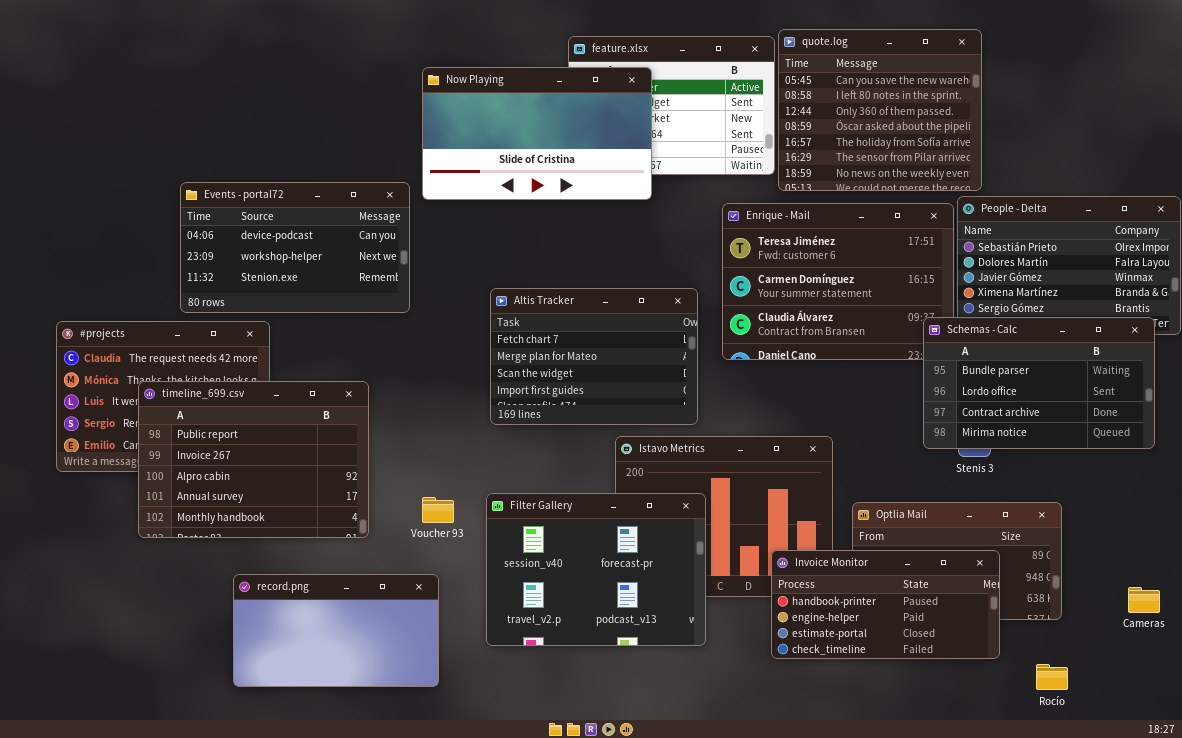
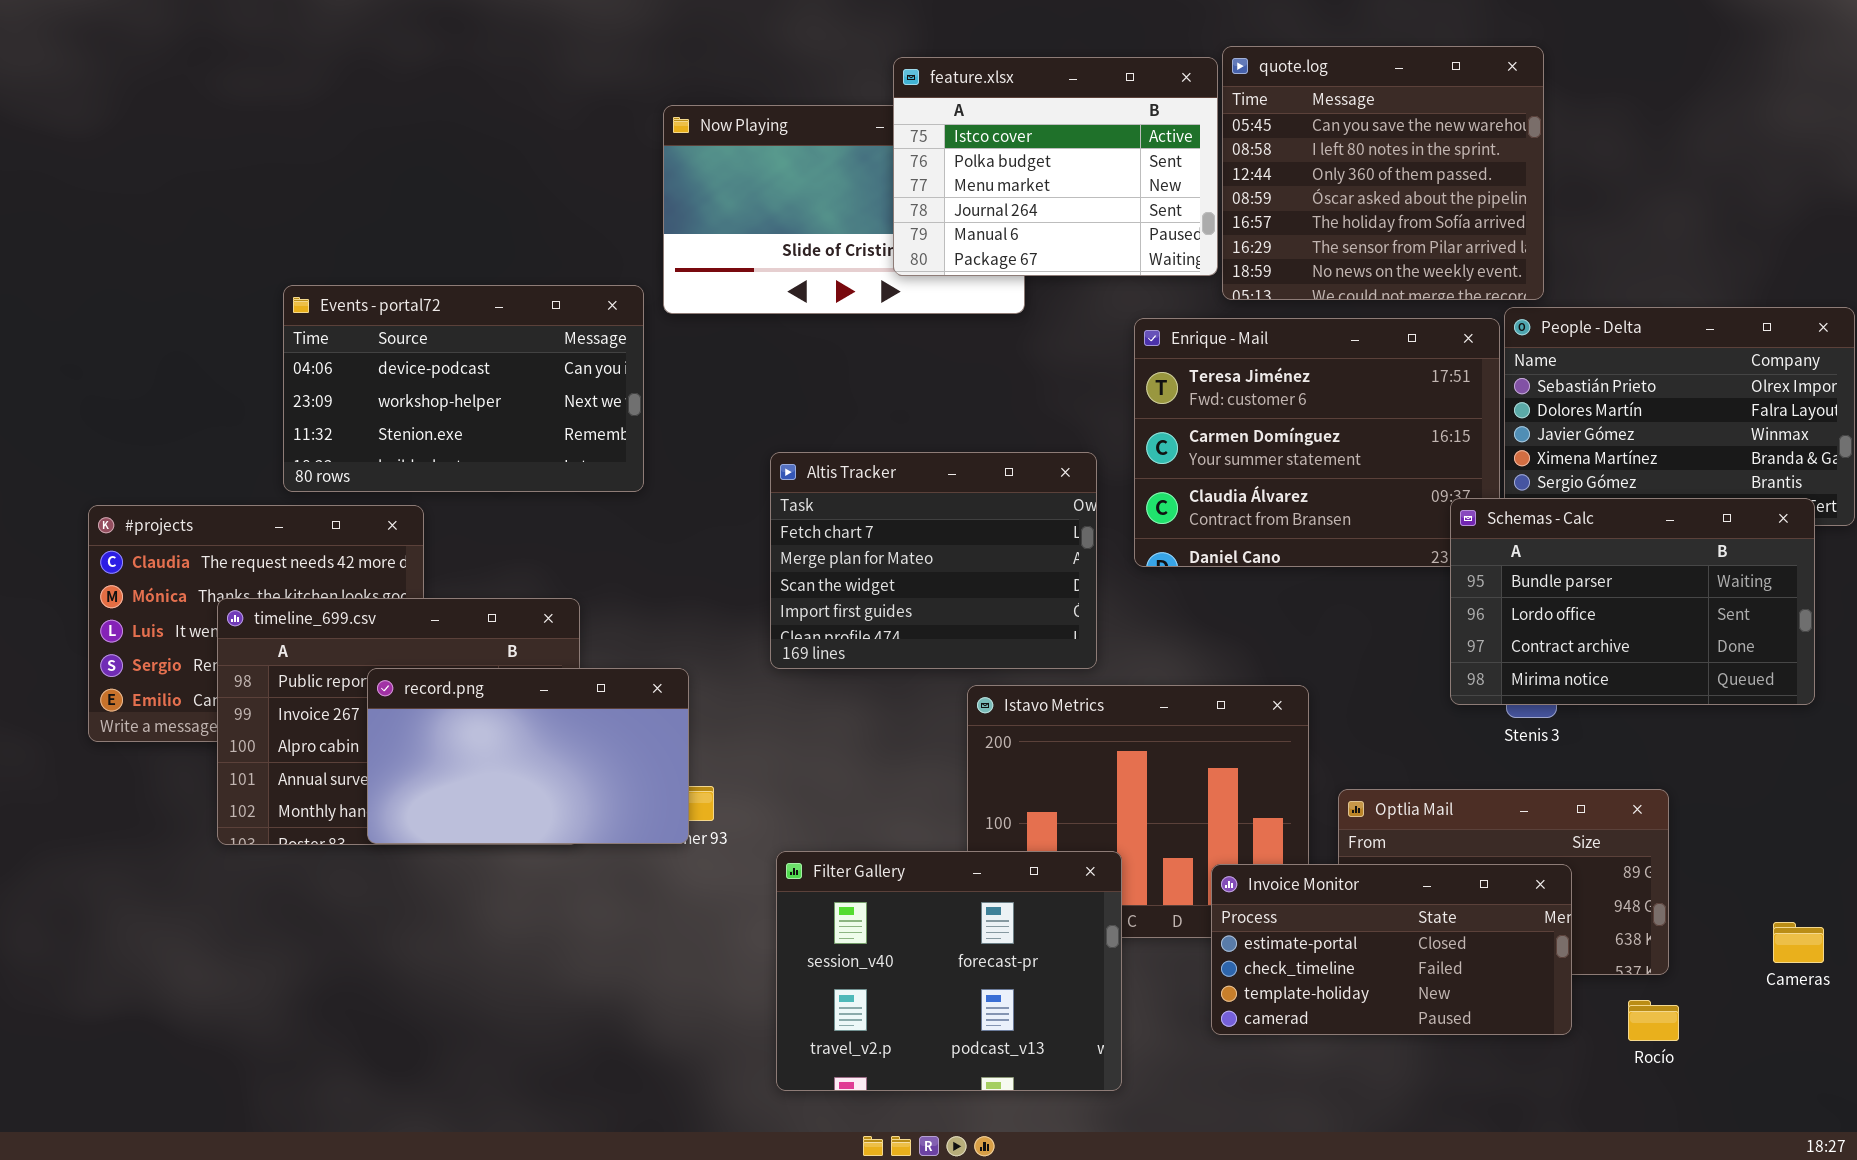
feature.xlsx: [568,36,775,175] -> [893,57,1218,276], raised
Filter Gallery: [486,493,706,646] -> [776,851,1122,1091], moved
Invoice Monitor: [771,550,1000,659] -> [1211,864,1572,1035], scrolled down 2 rows
record.png: [233,574,439,687] -> [367,668,689,844], moved
Rocío: [1036,664,1068,690] -> [1628,1000,1679,1041], moved

